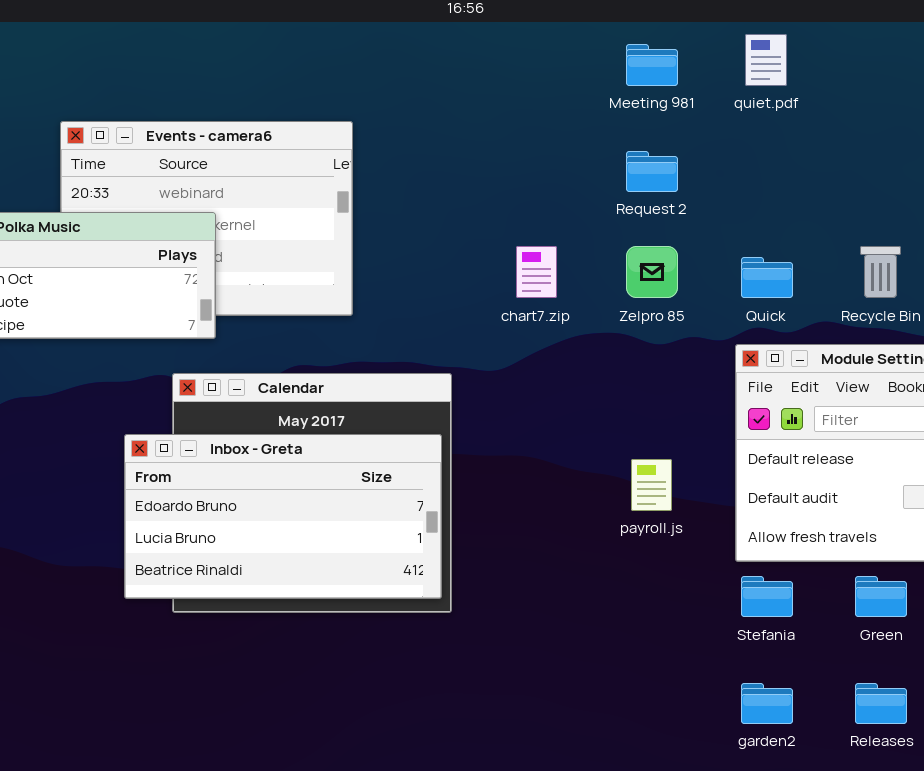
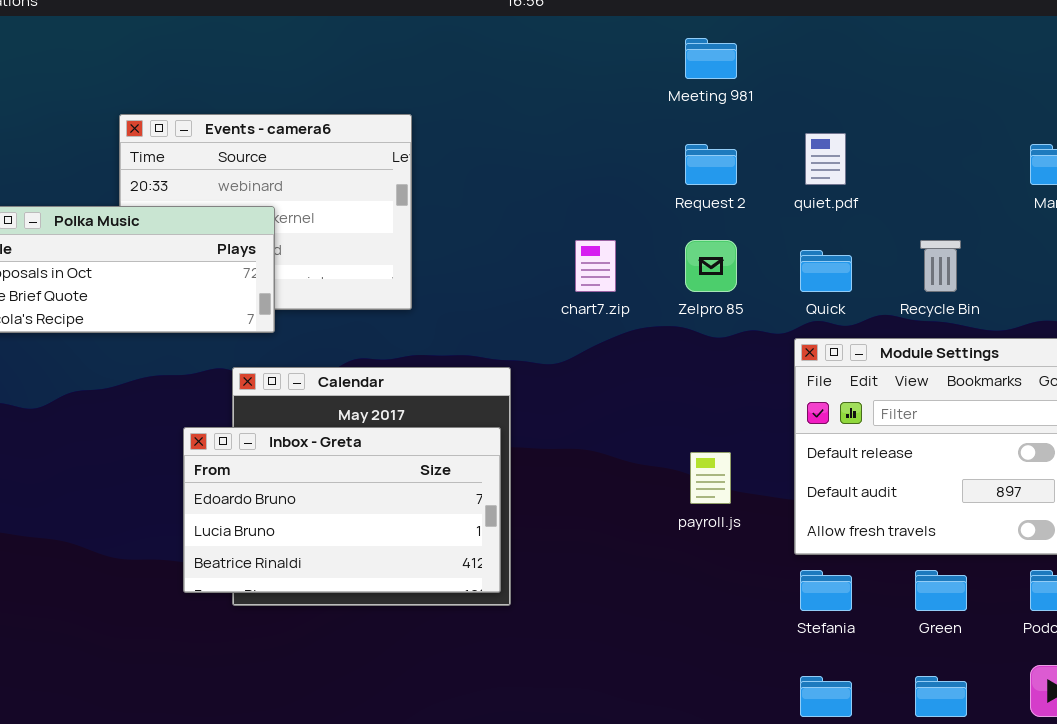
quiet.pdf: [745,34,787,86] -> [805,133,846,185], moved

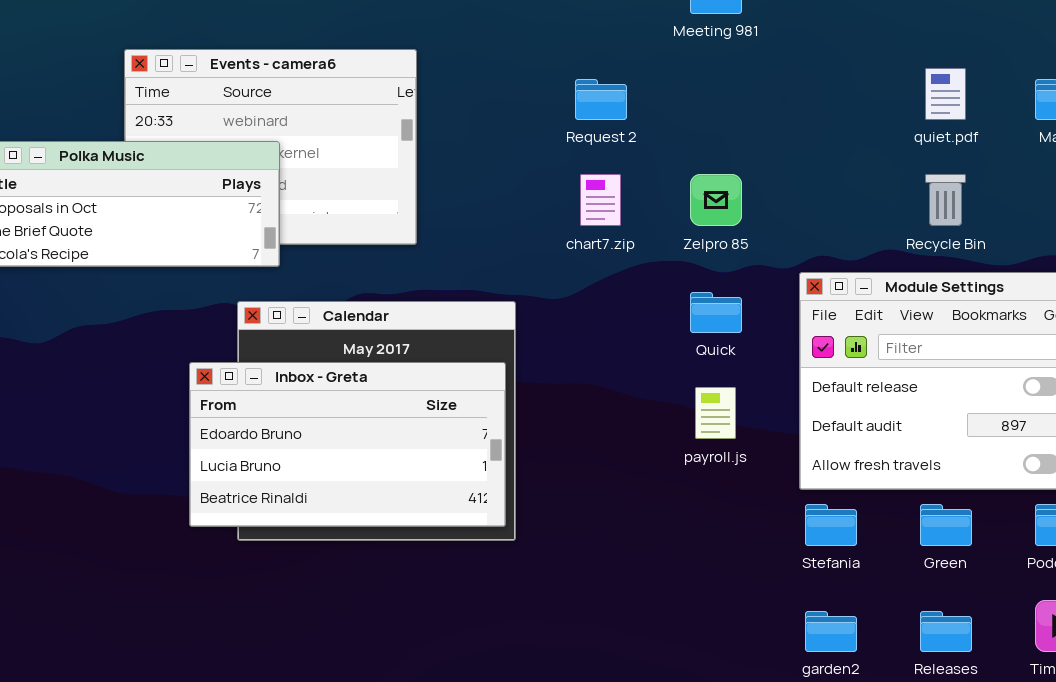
quiet.pdf: [805,133,846,185] -> [925,68,966,120], moved
Request 2: [685,144,737,185] -> [575,79,627,120], moved
Quick: [800,250,852,292] -> [690,292,742,333], moved

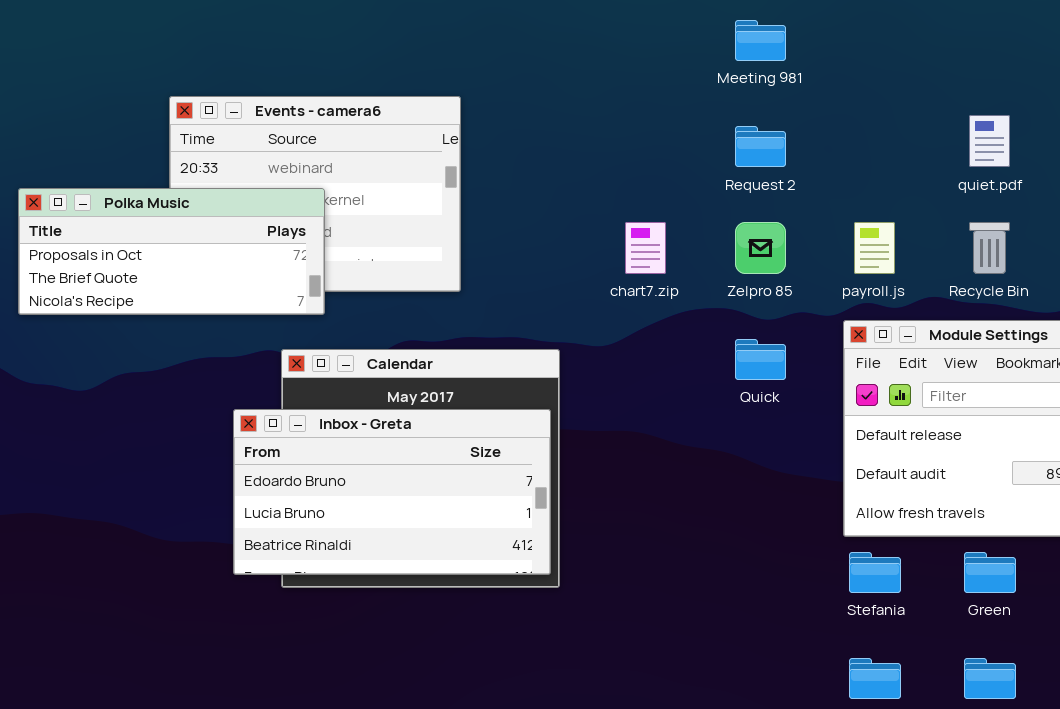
Request 2: [575,79,627,120] -> [735,126,786,167], moved
payroll.js: [695,387,736,439] -> [854,222,895,274], moved

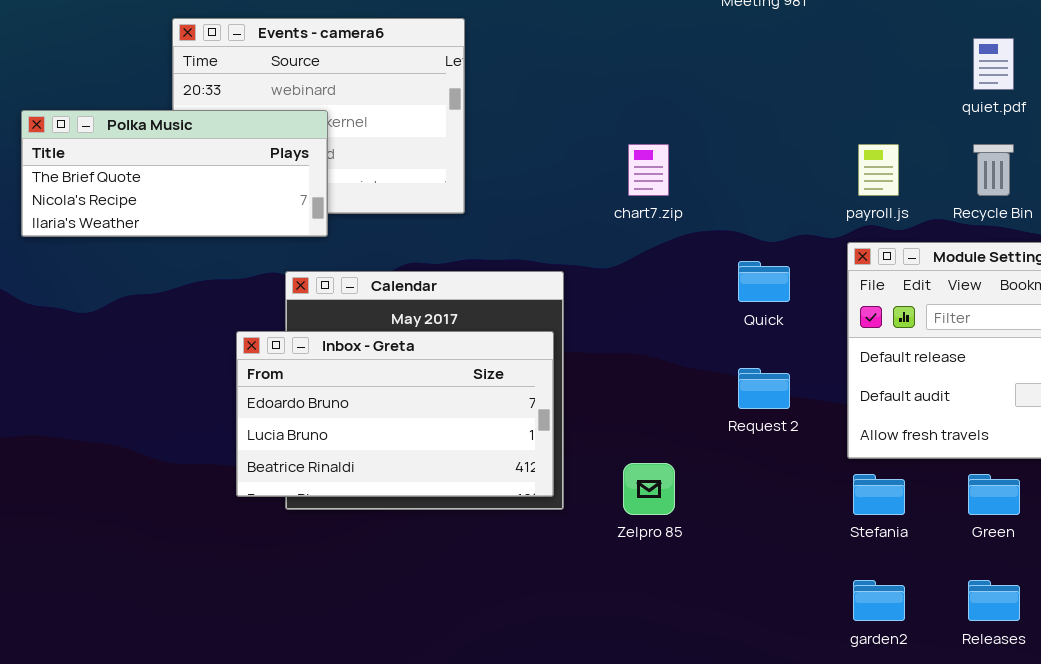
Request 2: [735,126,786,167] -> [738,368,790,409], moved
Polka Music: [18,188,325,315] -> [21,110,328,237], scrolled down 1 row
Zelpro 85: [735,222,786,274] -> [623,463,675,515], moved

